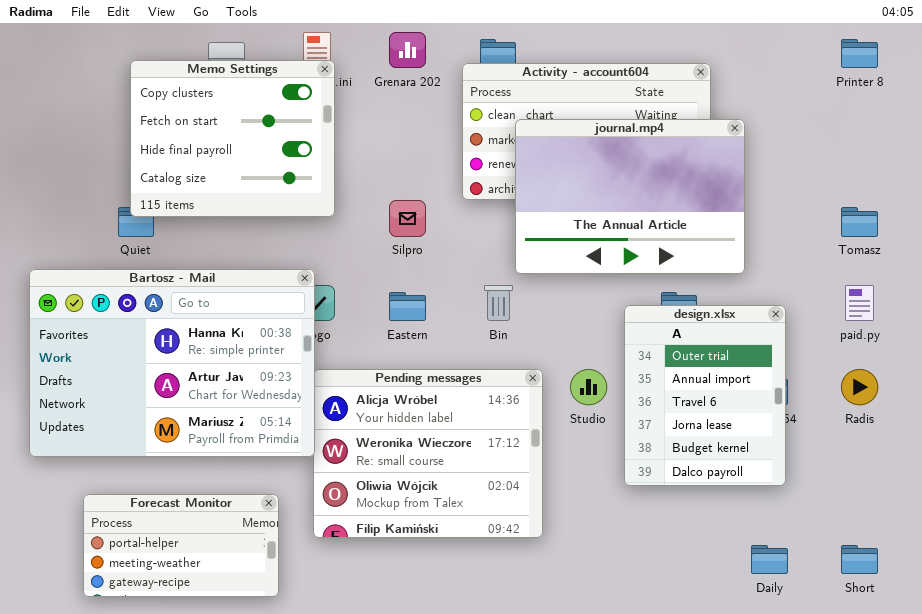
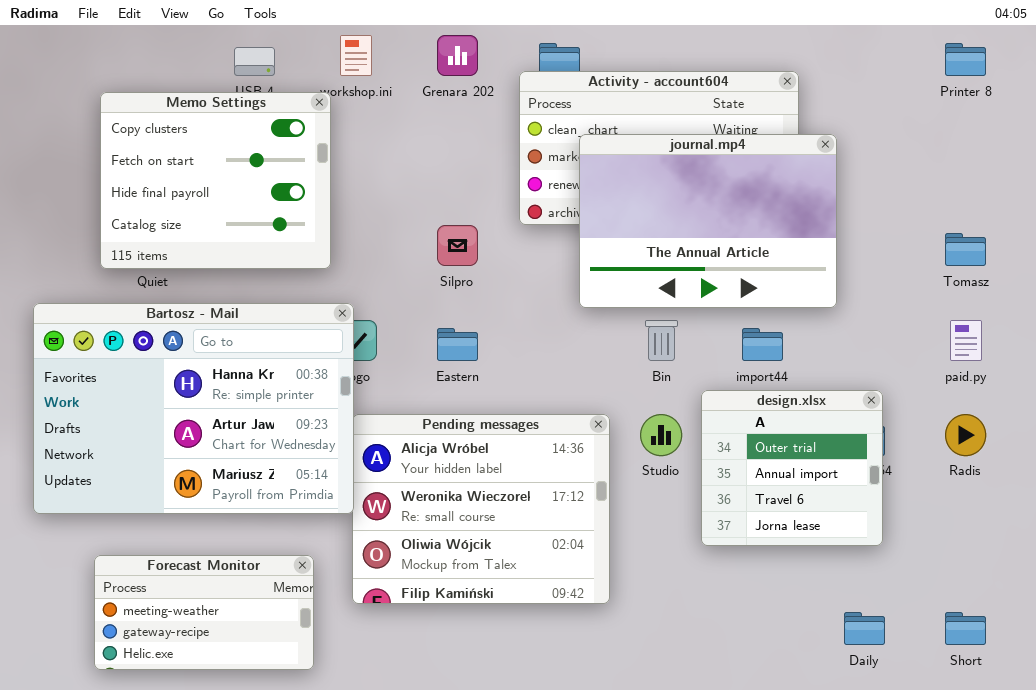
Memo Settings: [130,60,335,217] -> [100,92,331,269], moved
Bin: [484,285,513,321] -> [645,320,678,361], moved
design.xlsx: [624,305,786,486] -> [701,390,883,546], resized
Forecast Monitor: [83,494,279,597] -> [94,555,314,670], scrolled down 1 row

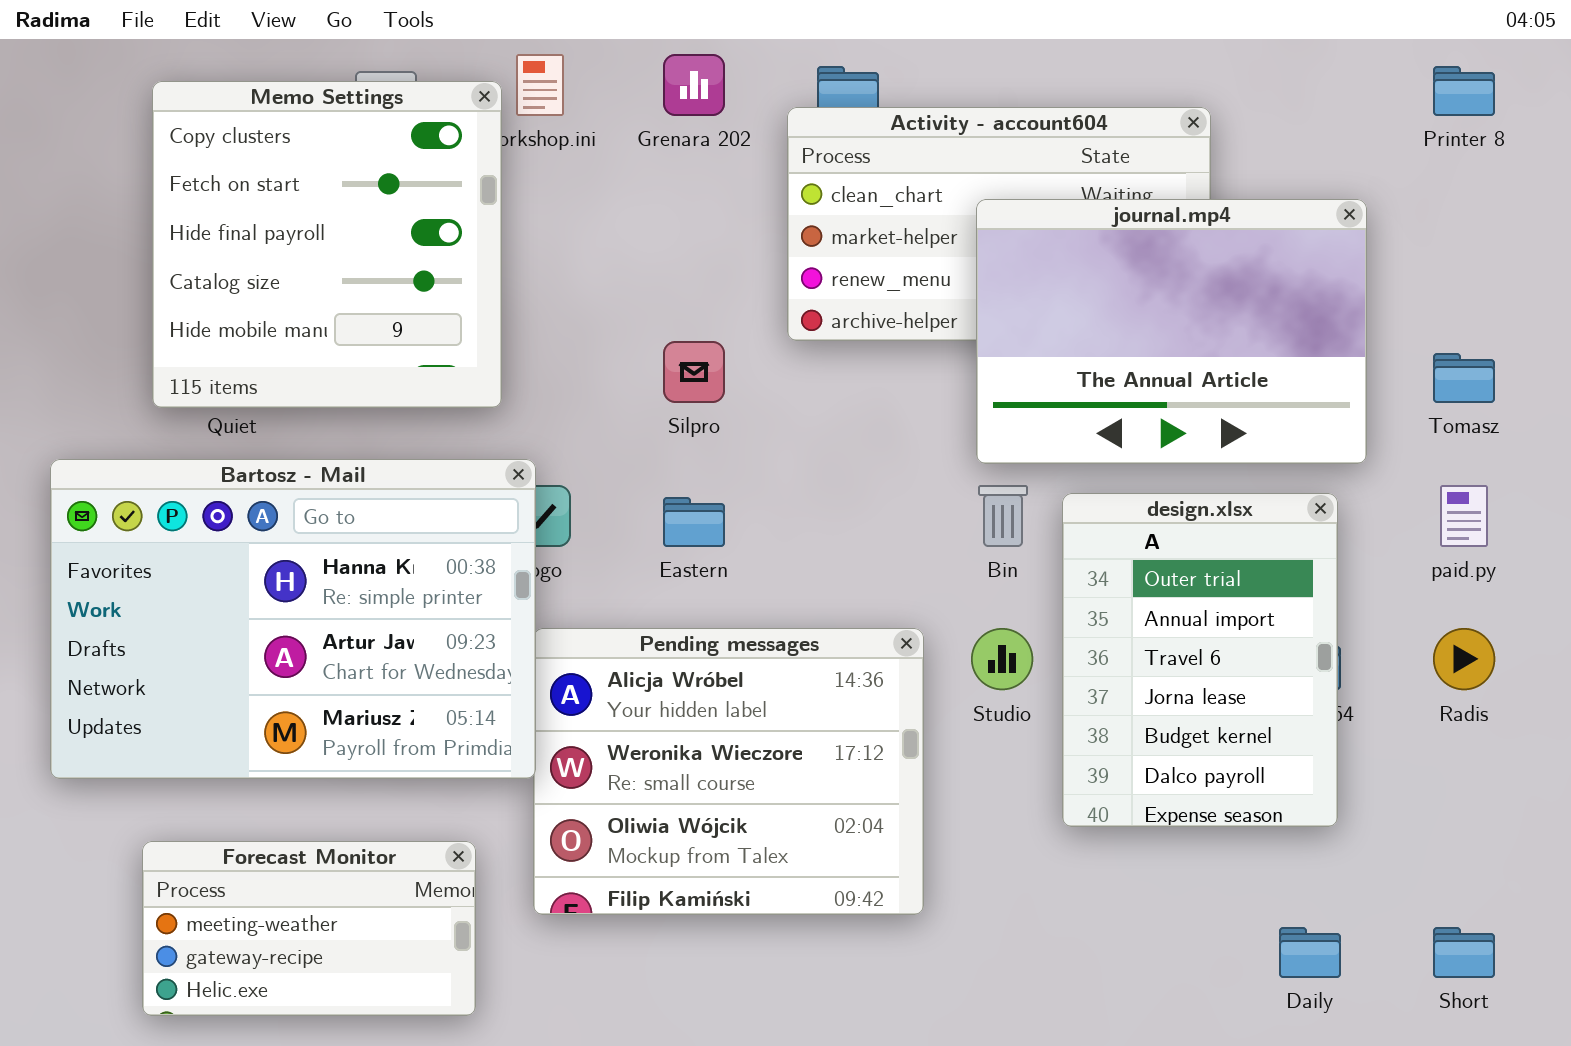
Memo Settings: [100,92,331,269] -> [152,81,502,408], resized
journal.mp4: [579,134,837,308] -> [976,199,1367,464], moved
design.xlsx: [701,390,883,546] -> [1062,493,1338,827], resized

